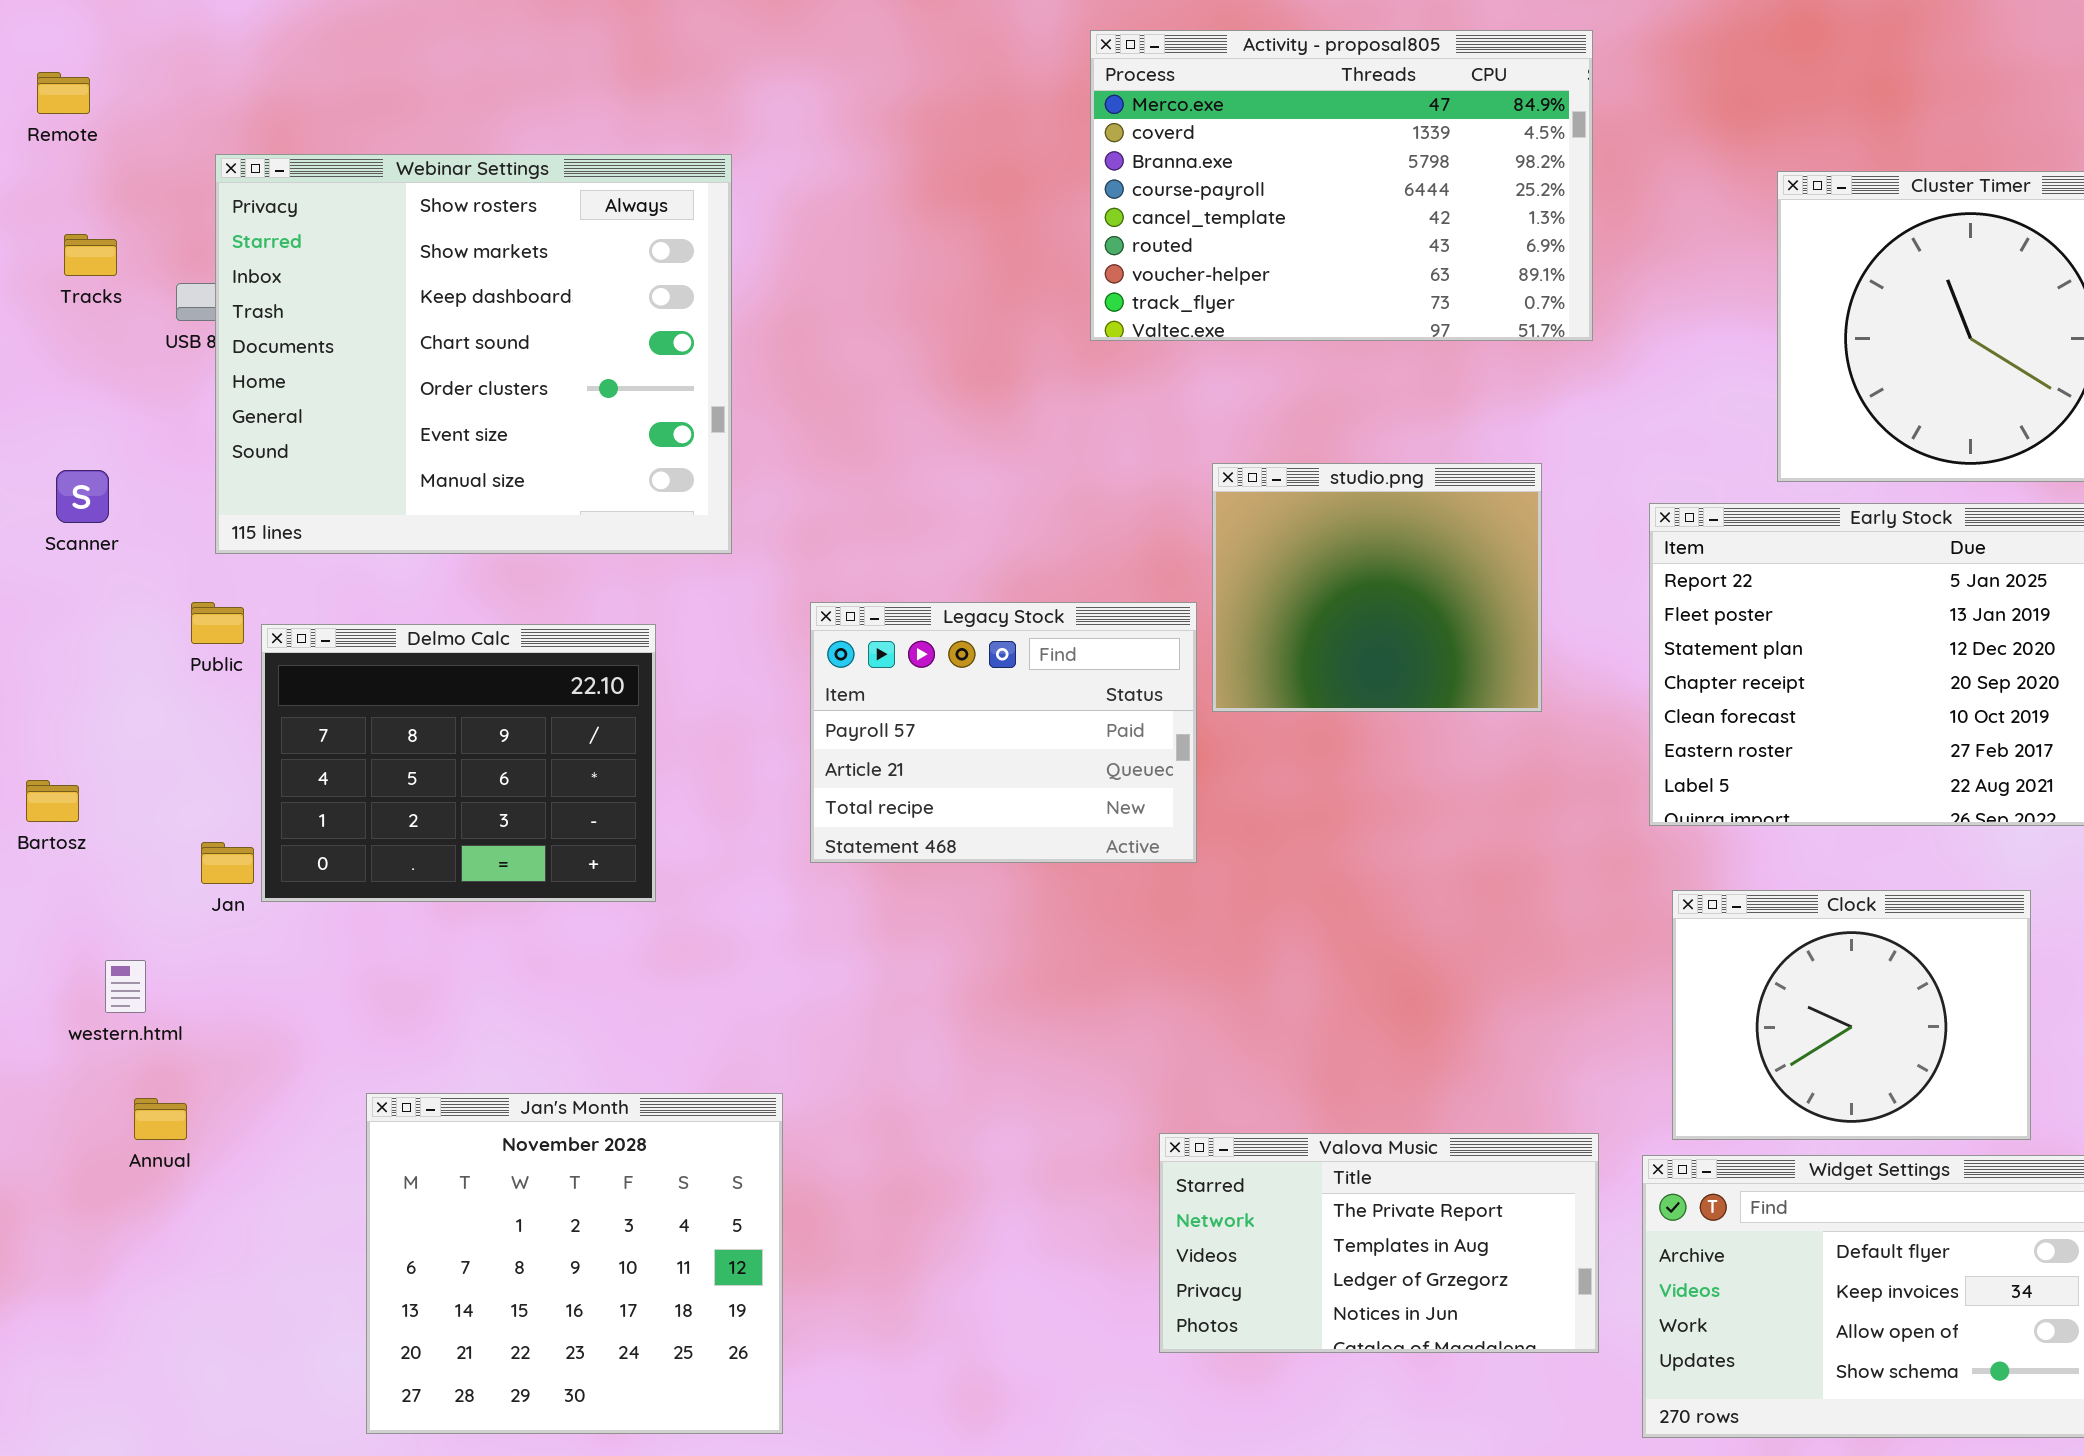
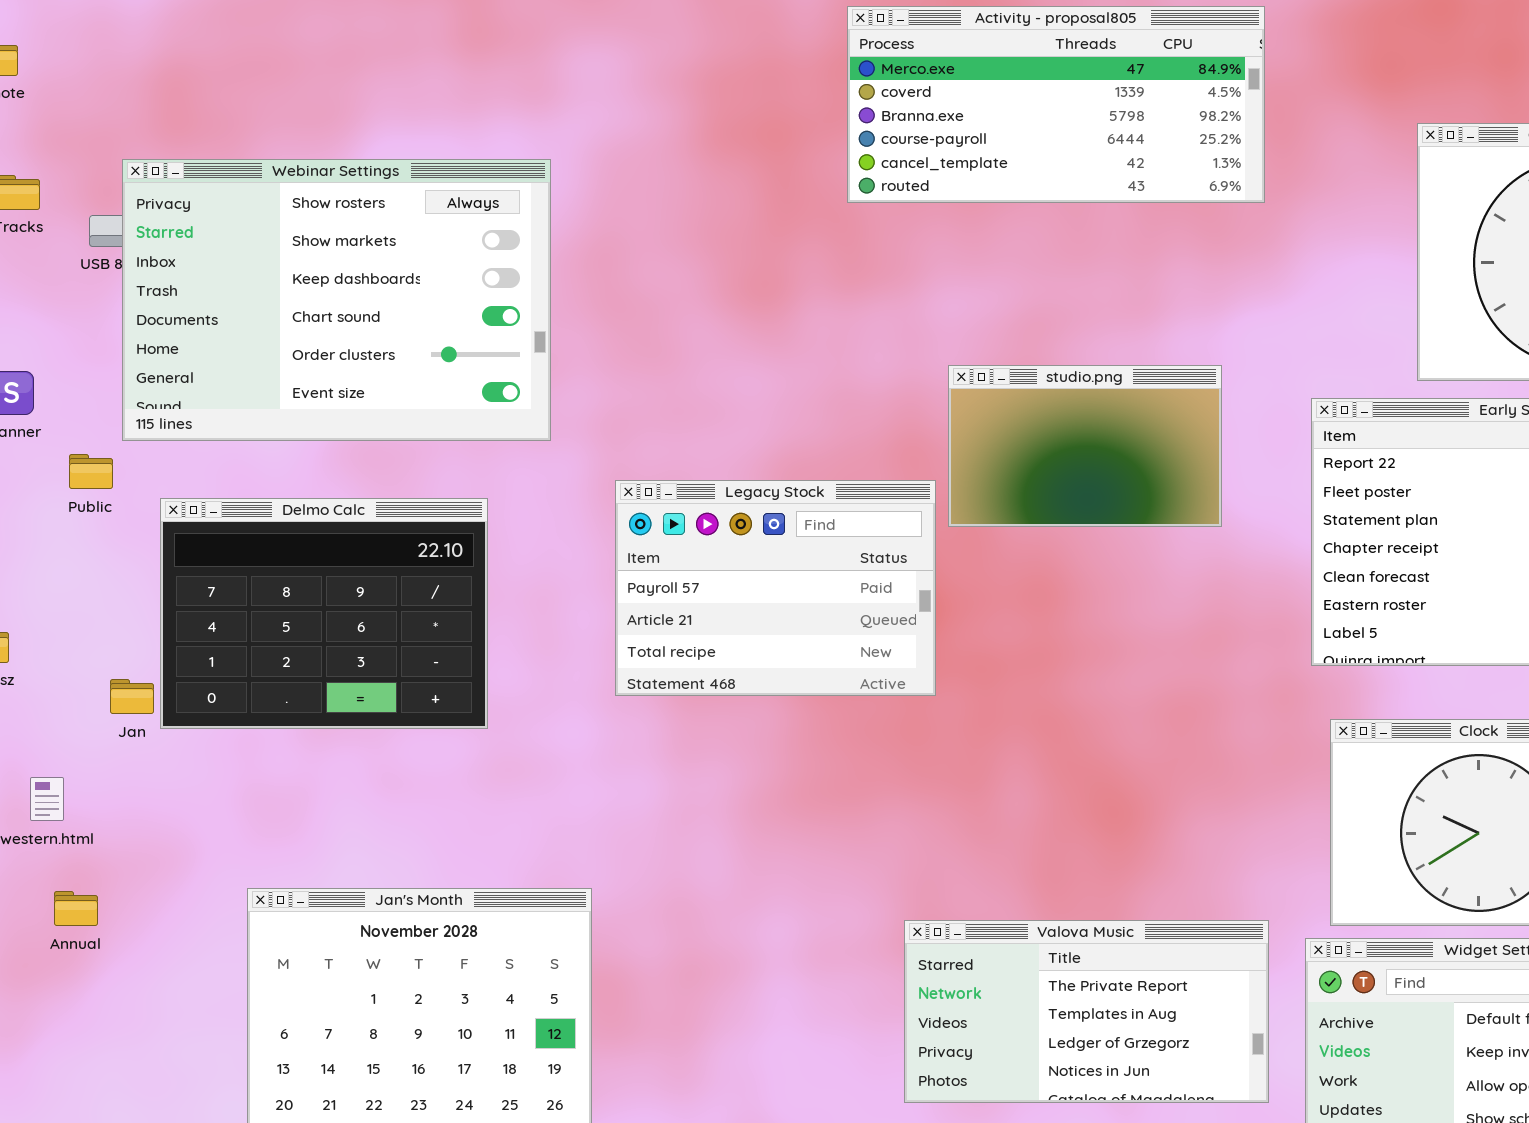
Activity - proposal805: [1090,30,1593,341] -> [847,6,1265,203], resized
Webinar Settings: [215,154,732,554] -> [122,159,551,441], resized
studio.png: [1212,463,1542,712] -> [948,365,1222,527], resized
Public: [191,602,244,644] -> [69,454,113,489], moved

